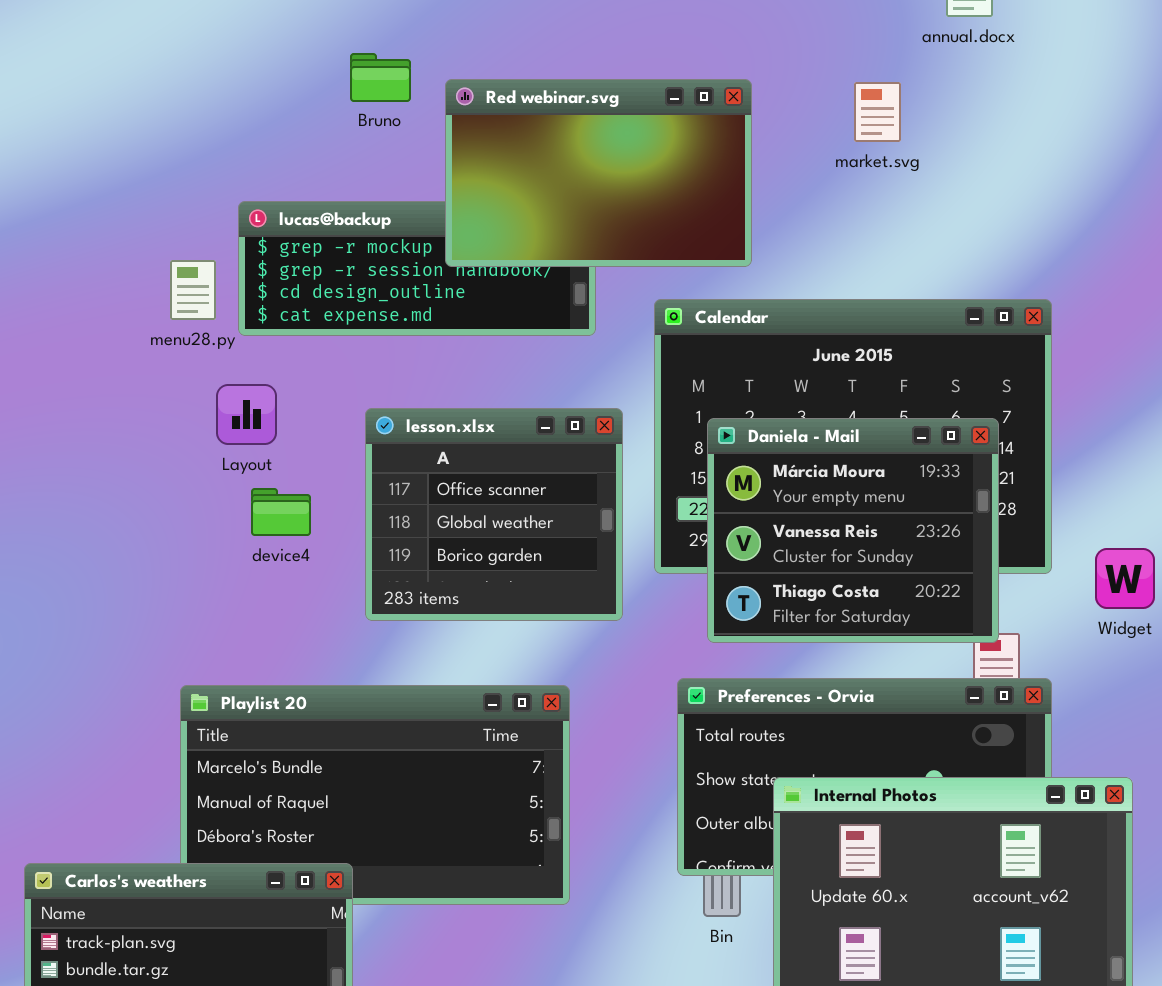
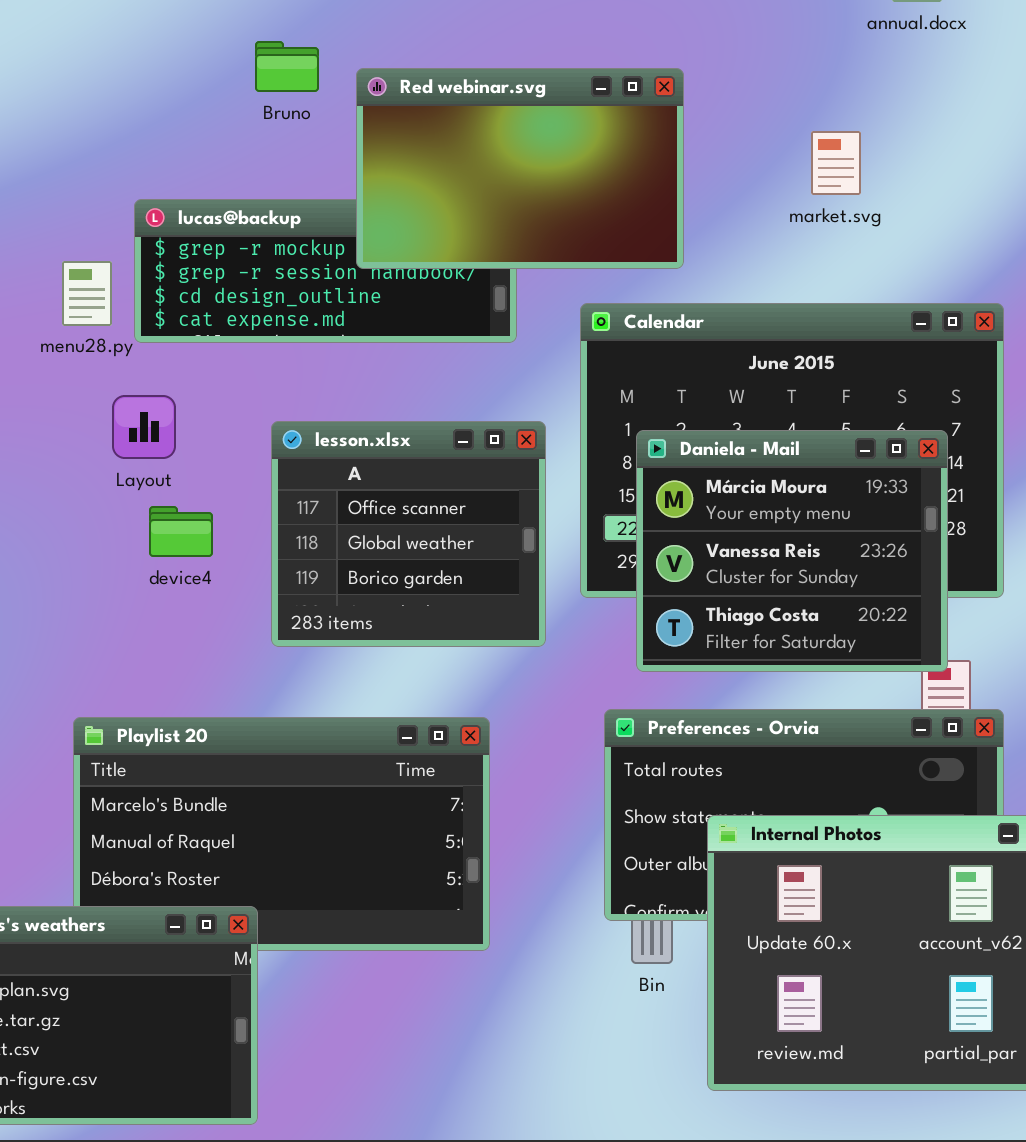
market.svg: [854,82,901,142] -> [811,131,861,195], moved

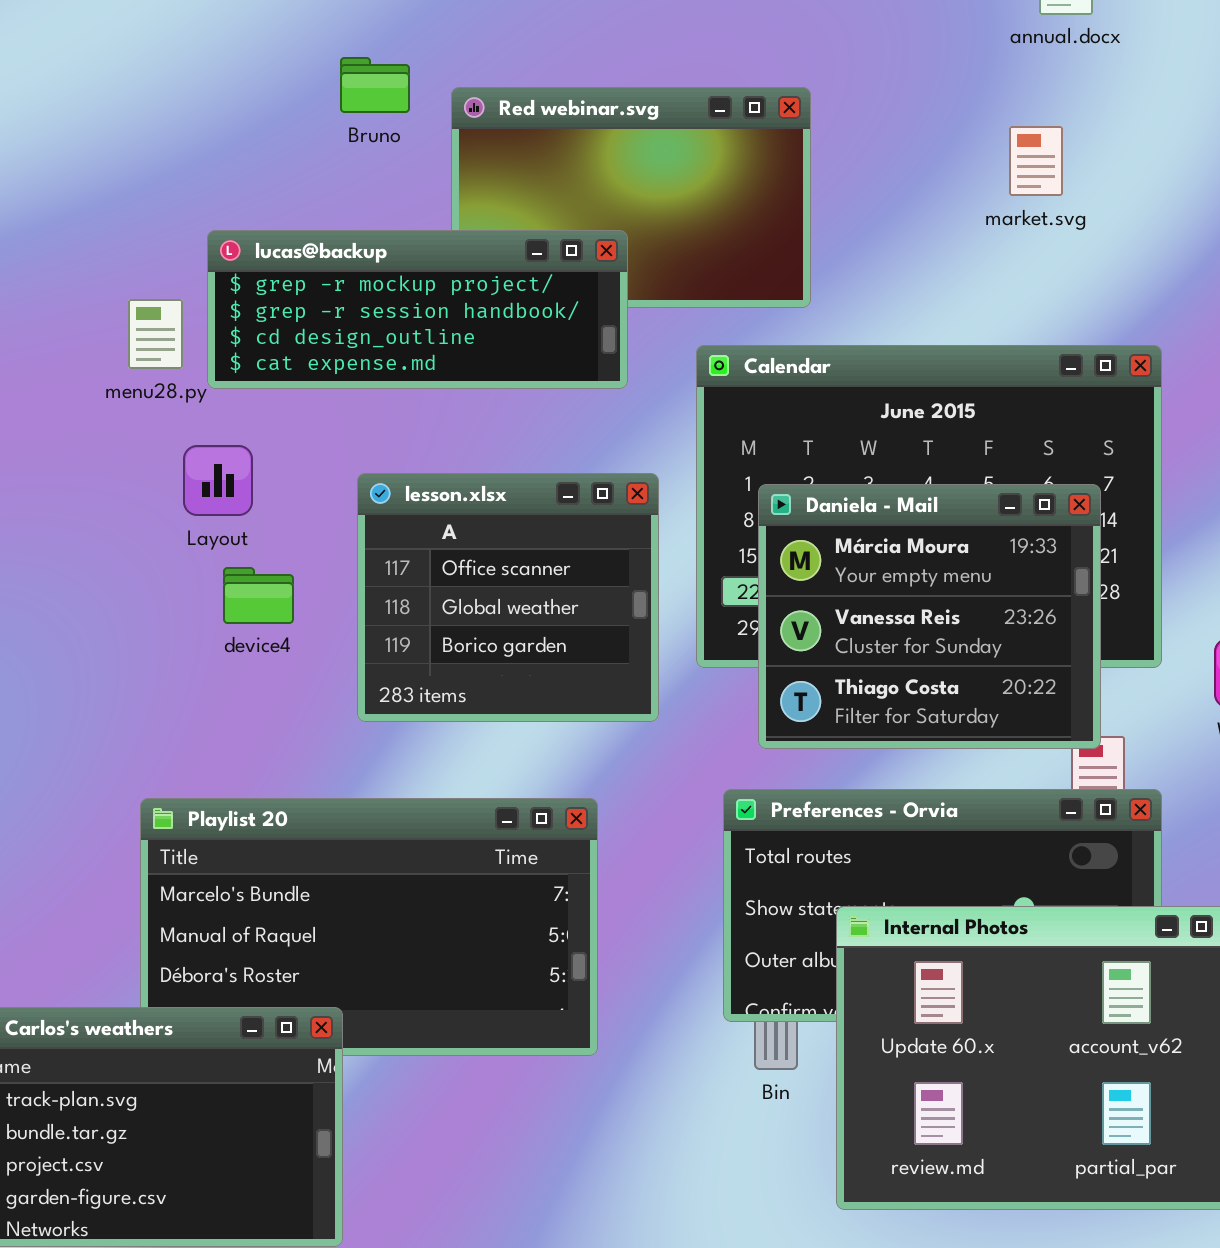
market.svg: [811,131,861,195] -> [1009,126,1063,196], moved
lucas@backup: [134,199,517,343] -> [207,230,628,389], raised

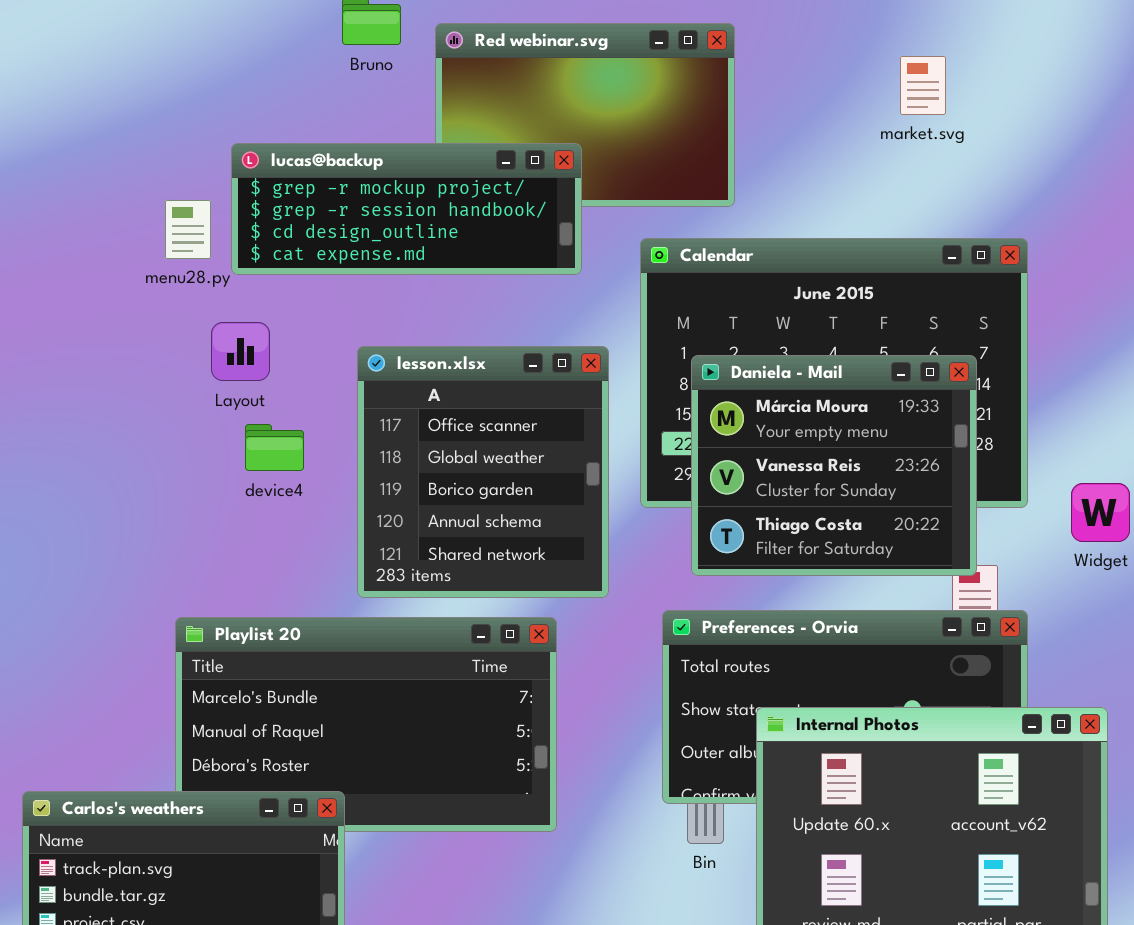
lesson.xlsx: [357,473,659,722] -> [357,346,609,598], resized

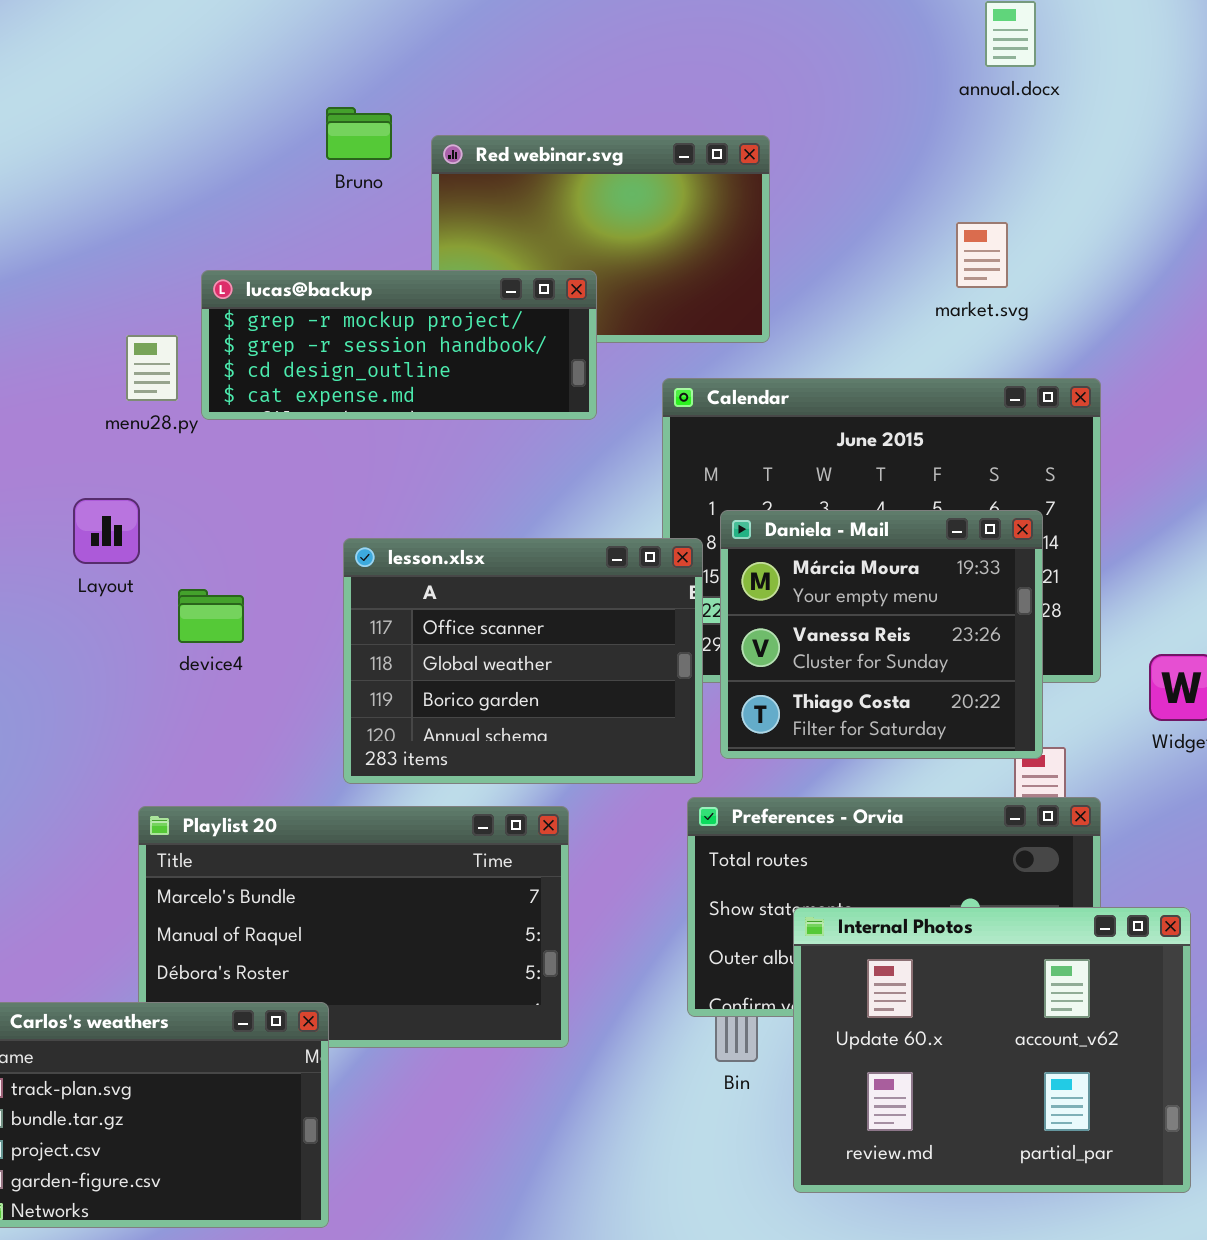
market.svg: [900,56,946,115] -> [956,222,1008,288], moved
Layout: [211,322,270,381] -> [73,498,140,564], moved
lesson.xlsx: [357,346,609,598] -> [343,538,703,784], resized
device4: [245,424,304,471] -> [178,589,244,643], moved

